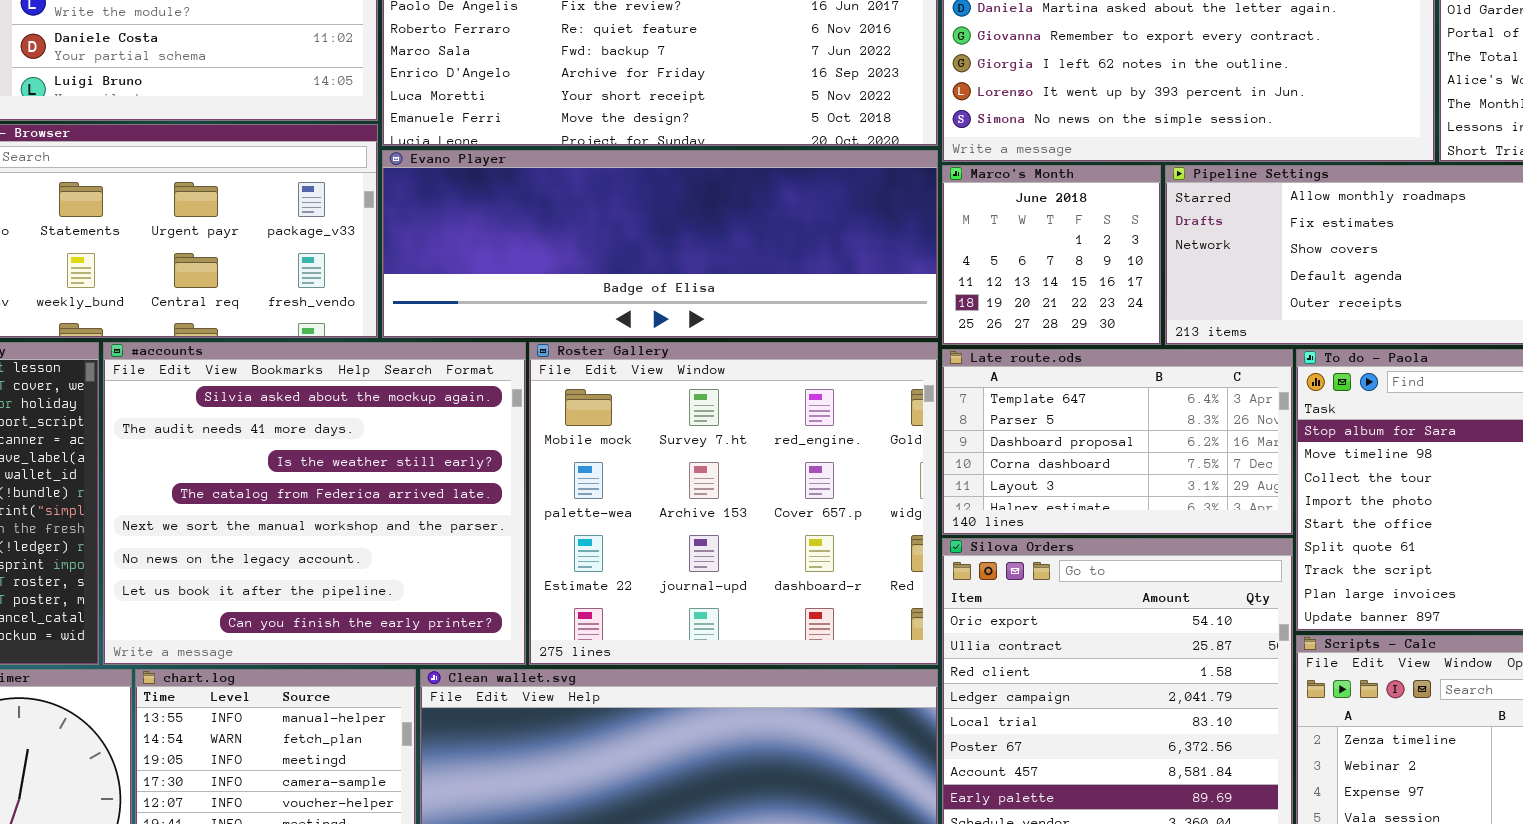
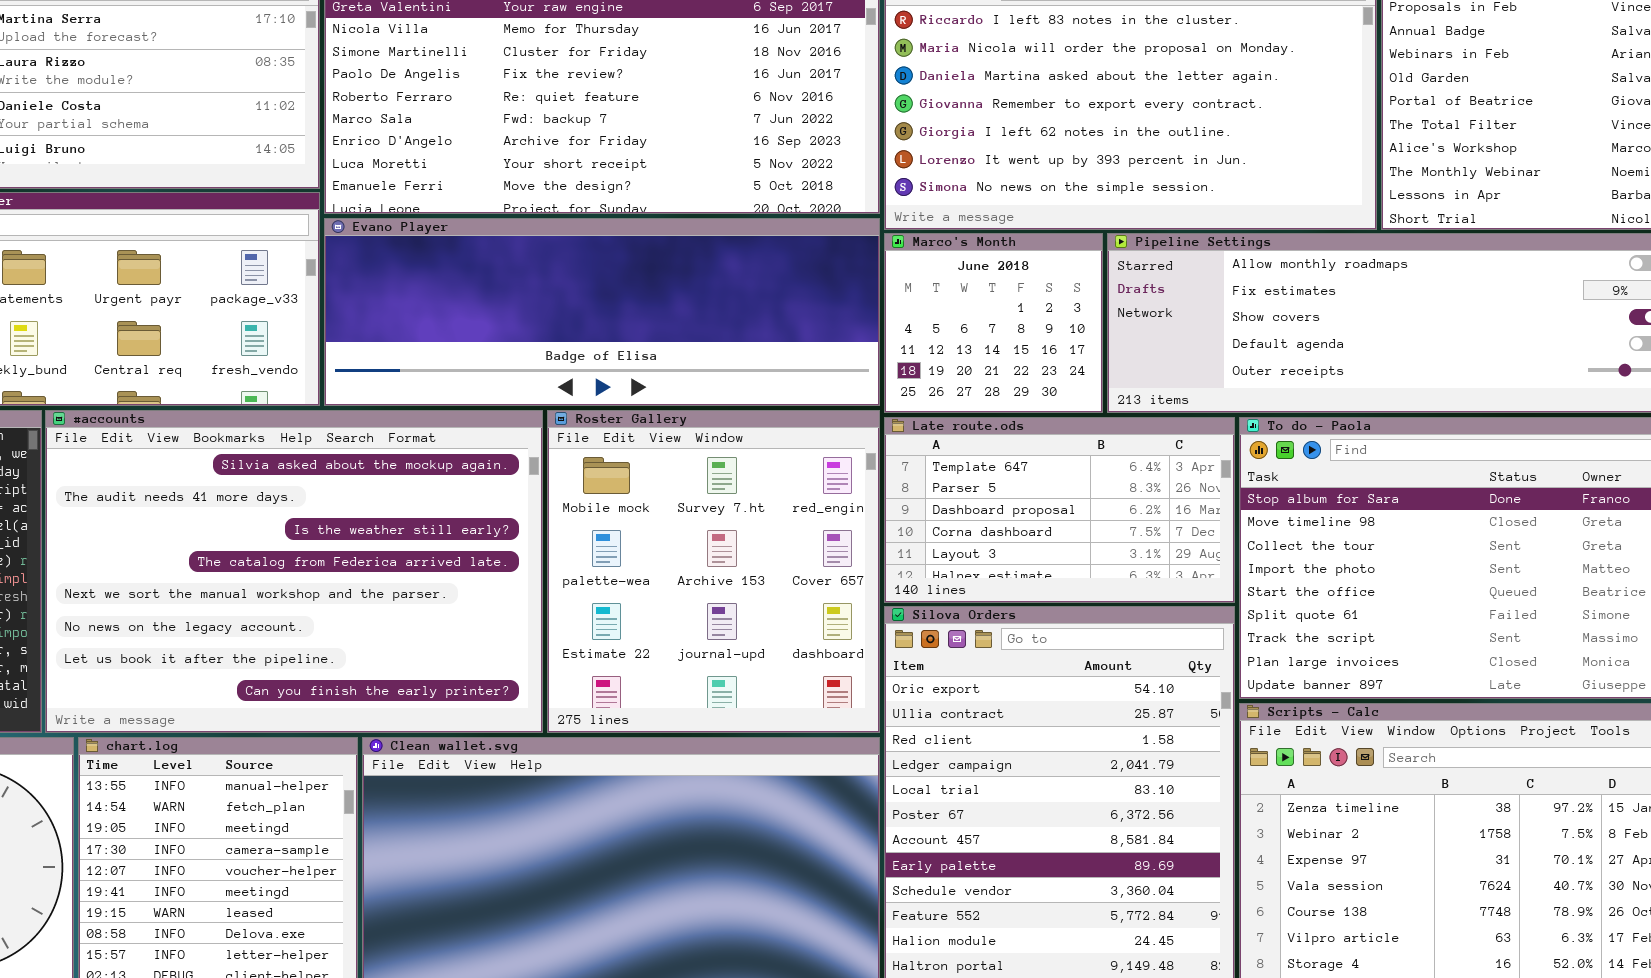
#accounts: [103,342,526,665] -> [45,410,543,733], resized
Roster Gallery: [529,342,938,665] -> [547,410,880,733], resized

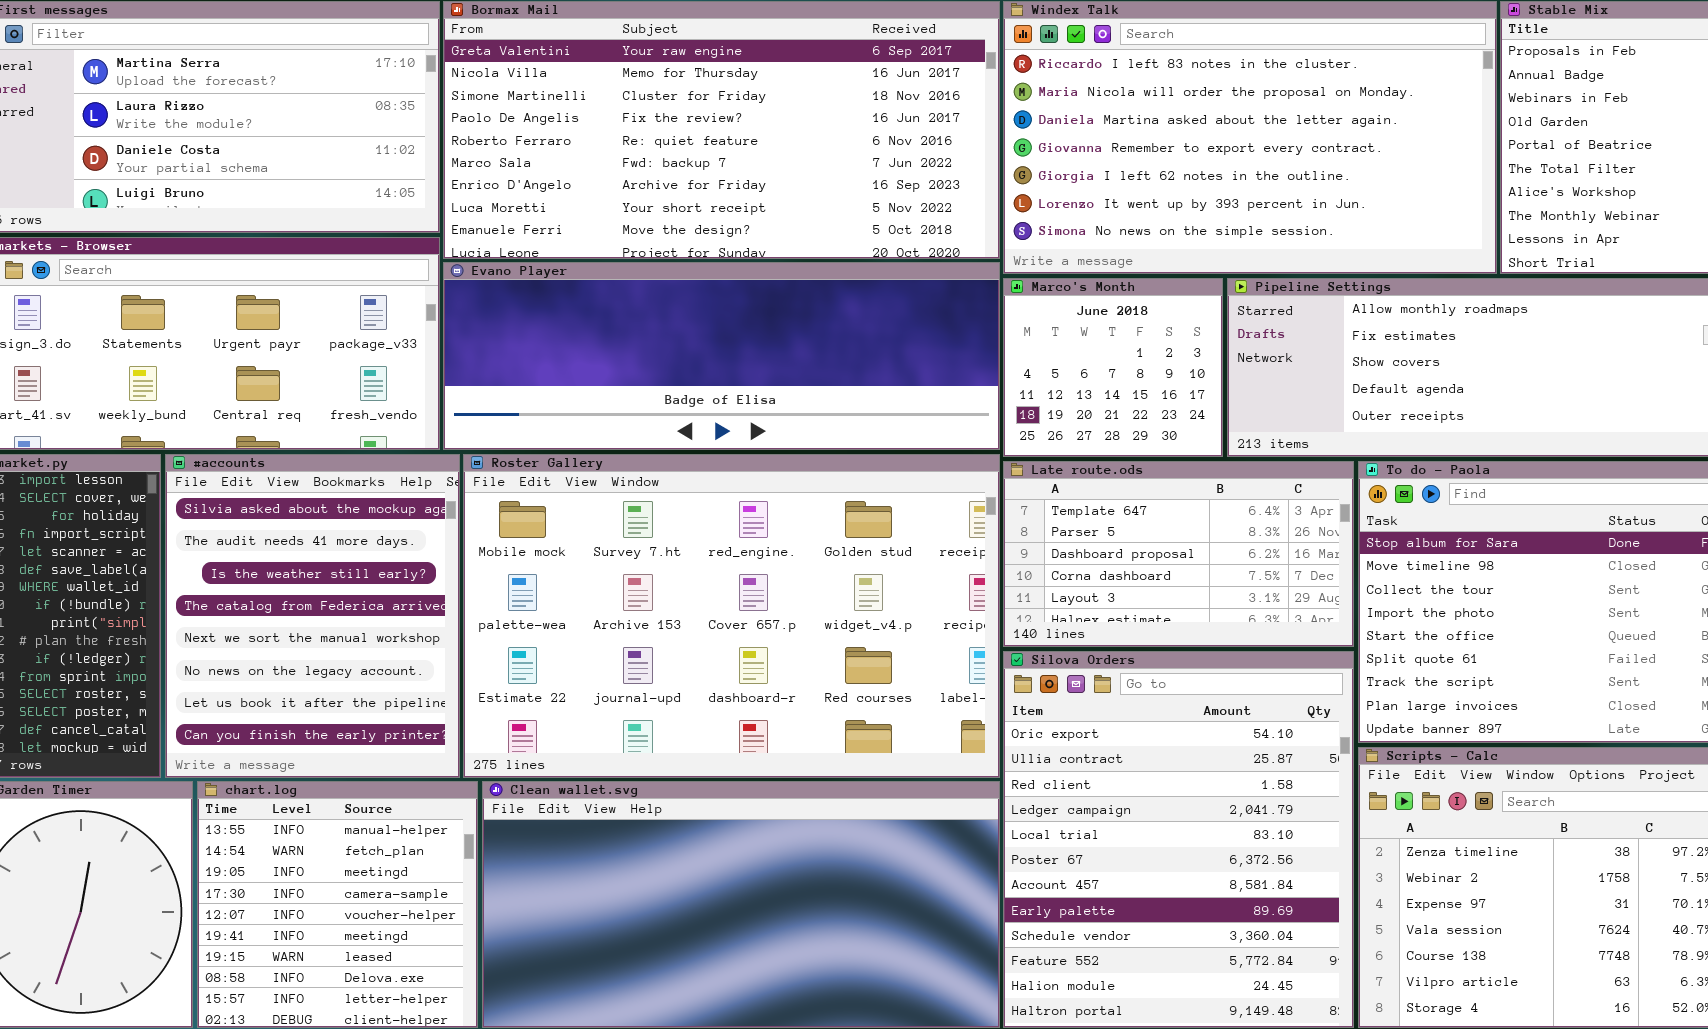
#accounts: [45,410,543,733] -> [165,454,460,778], resized
Roster Gallery: [547,410,880,733] -> [463,454,1000,778], resized

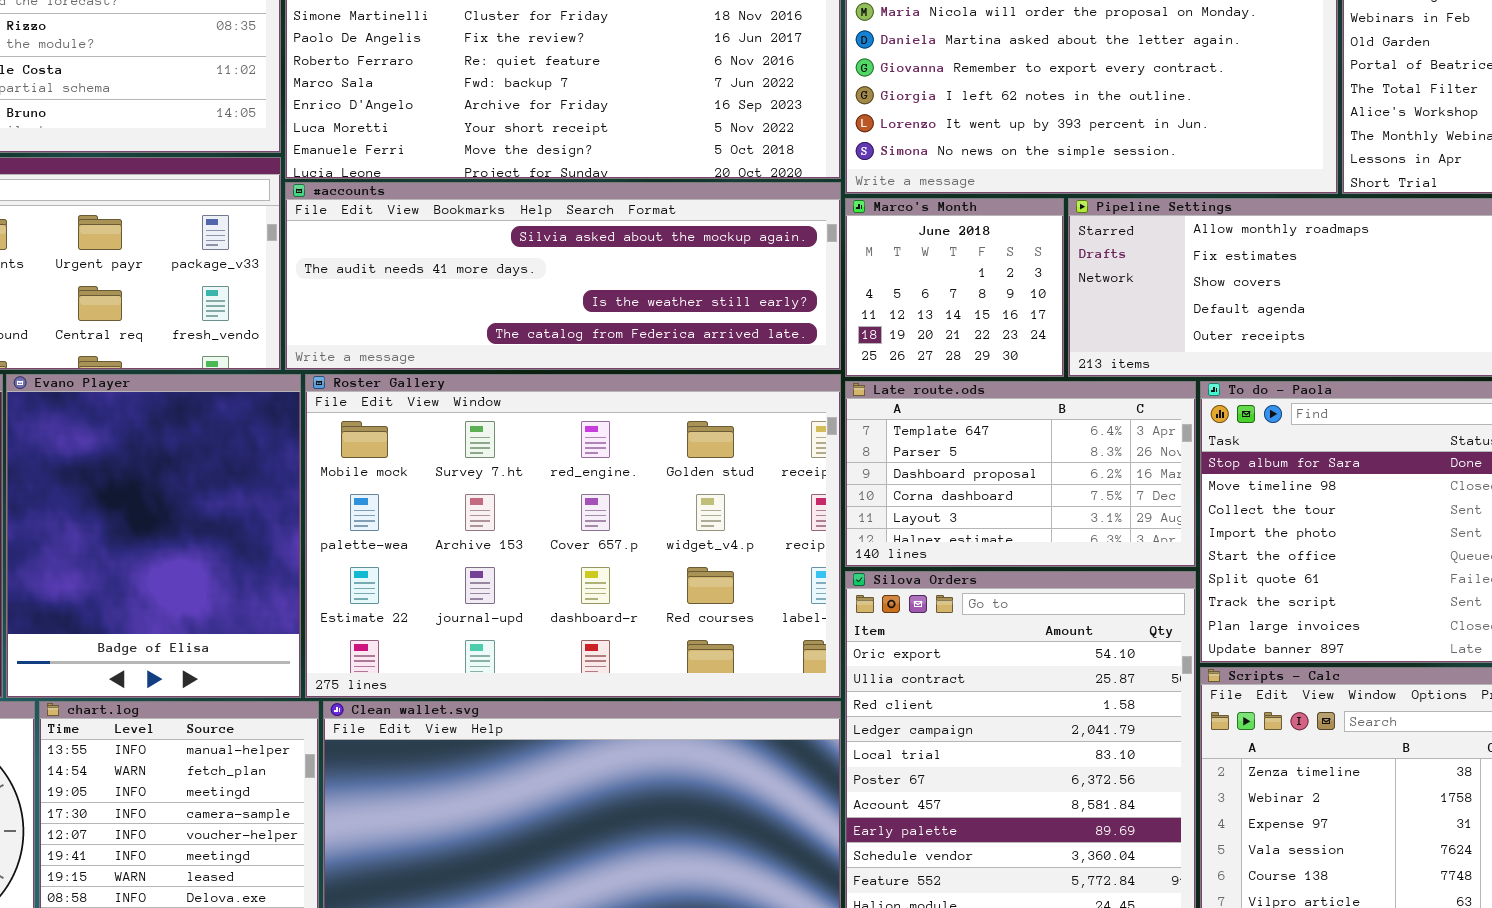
Evano Player: [443,262,1000,450] -> [6,374,301,698], moved, resized
#accounts: [165,454,460,778] -> [285,182,841,370], moved, resized

